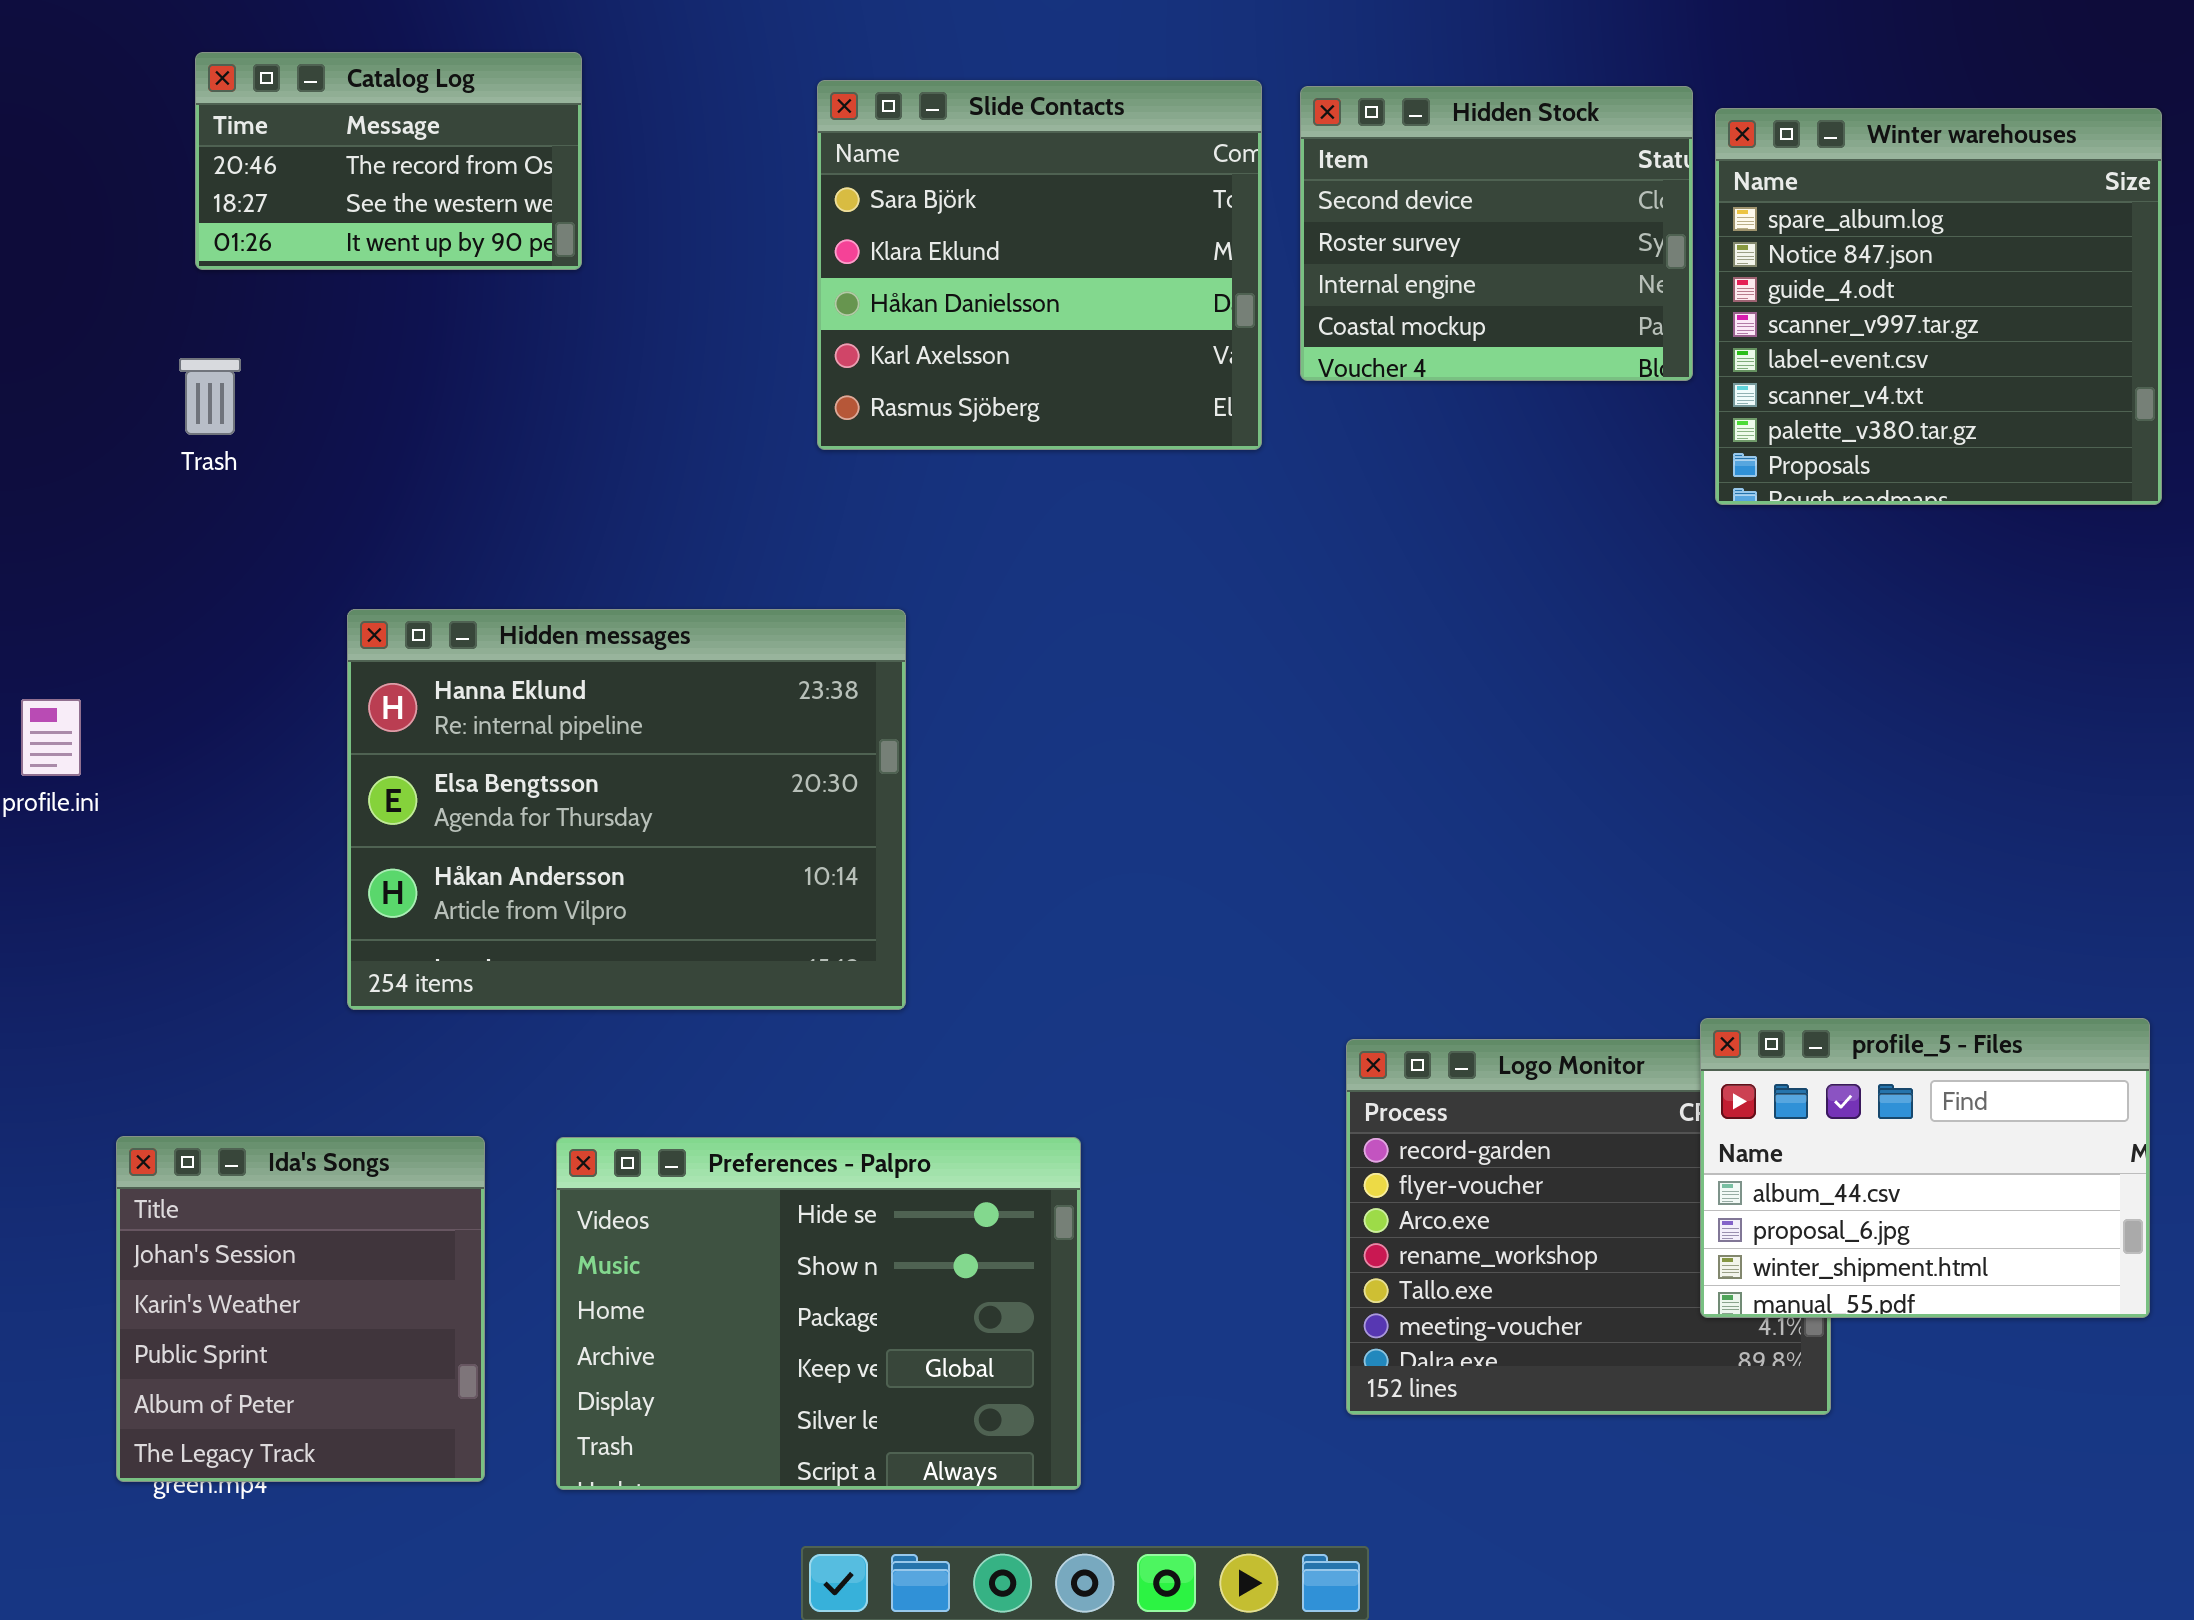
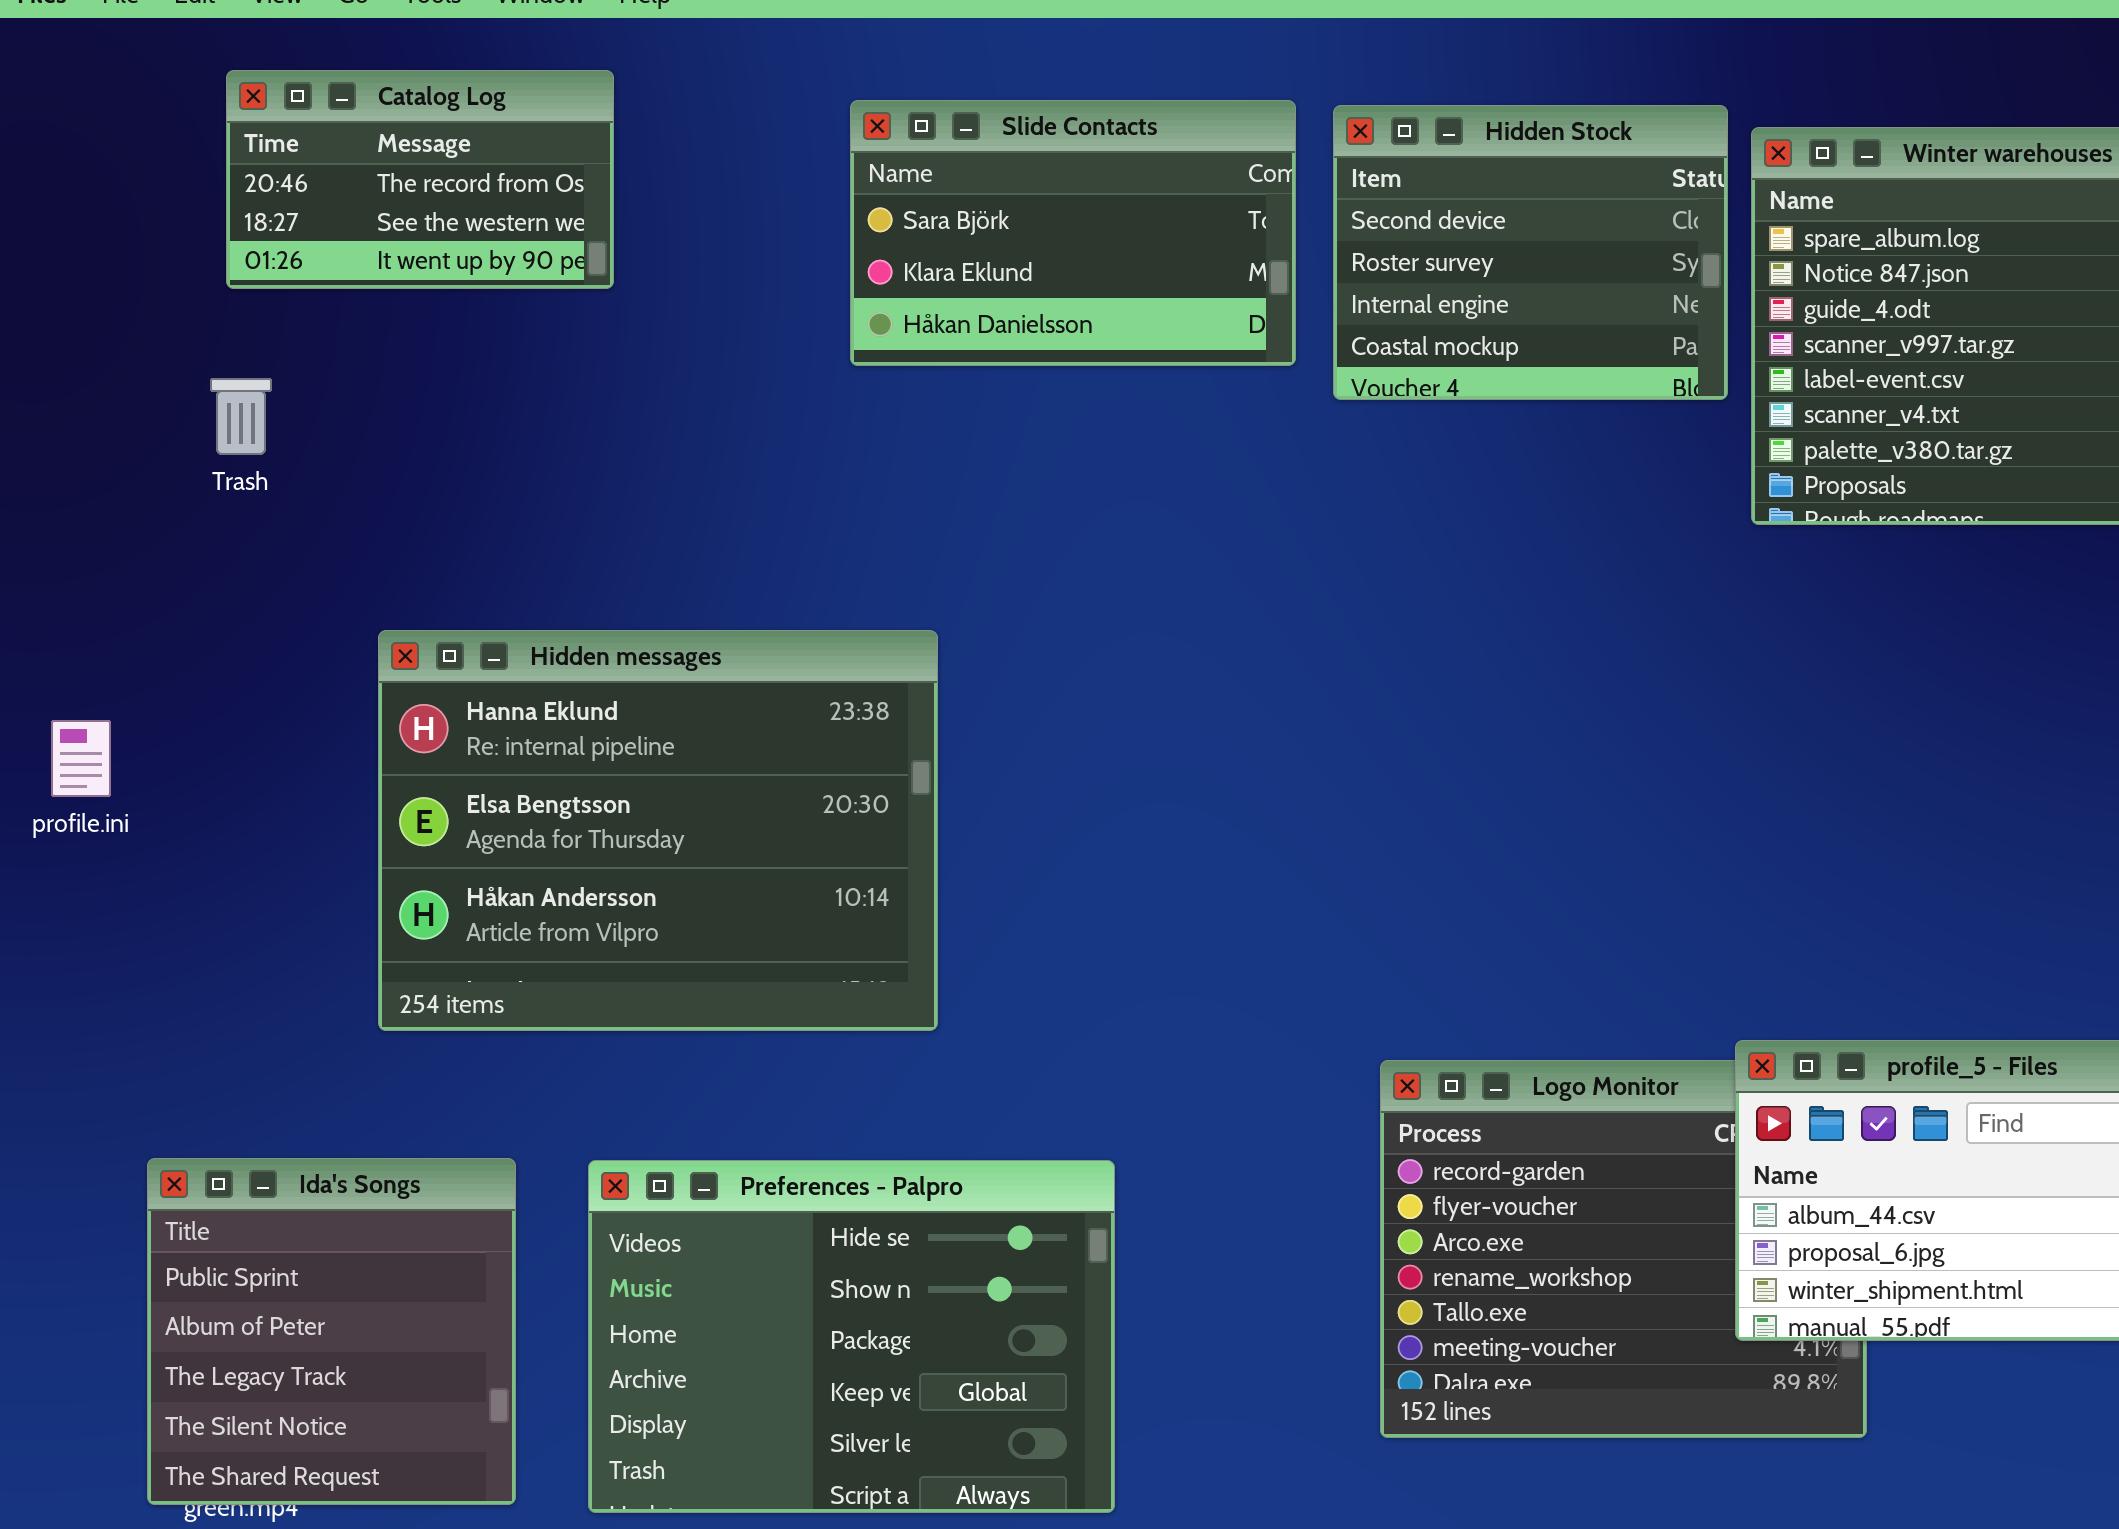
Slide Contacts: [817,80,1262,450] -> [850,100,1296,366], resized
Ida's Songs: [116,1136,485,1482] -> [147,1158,516,1505], scrolled down 2 rows

